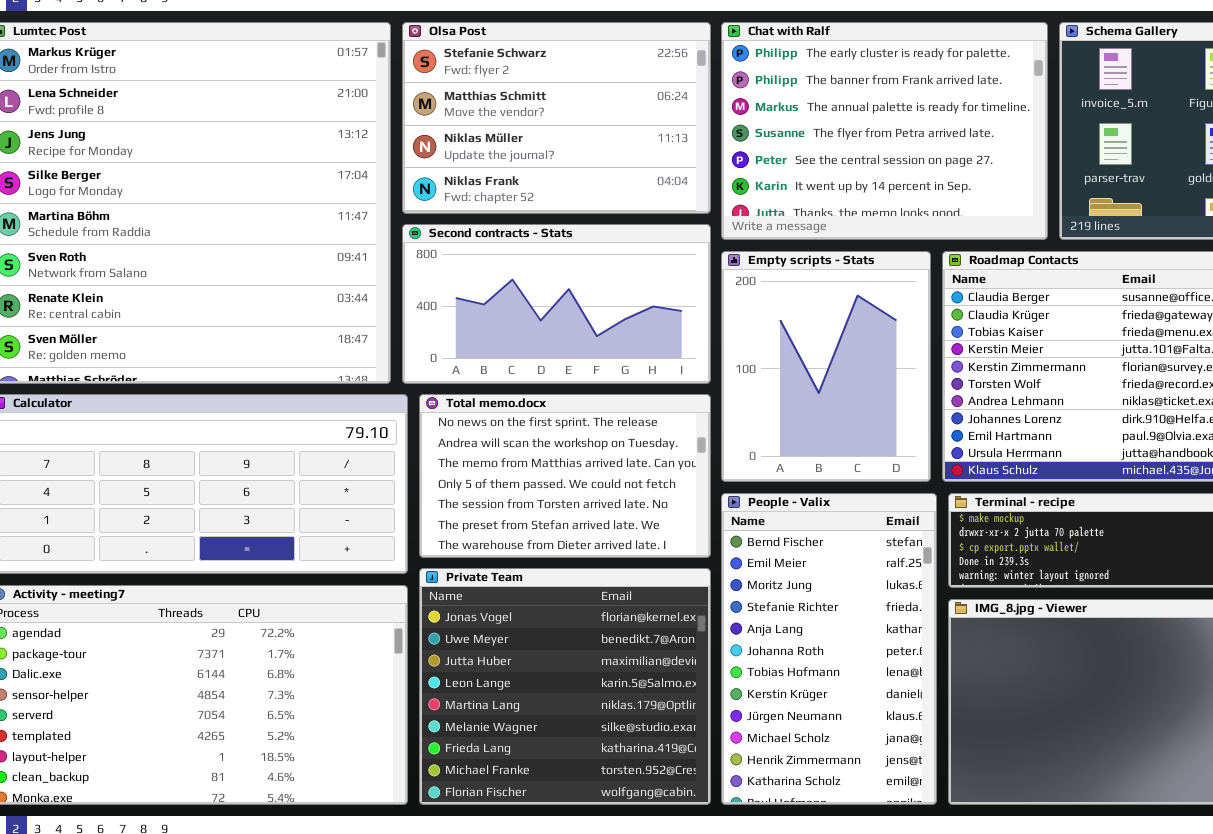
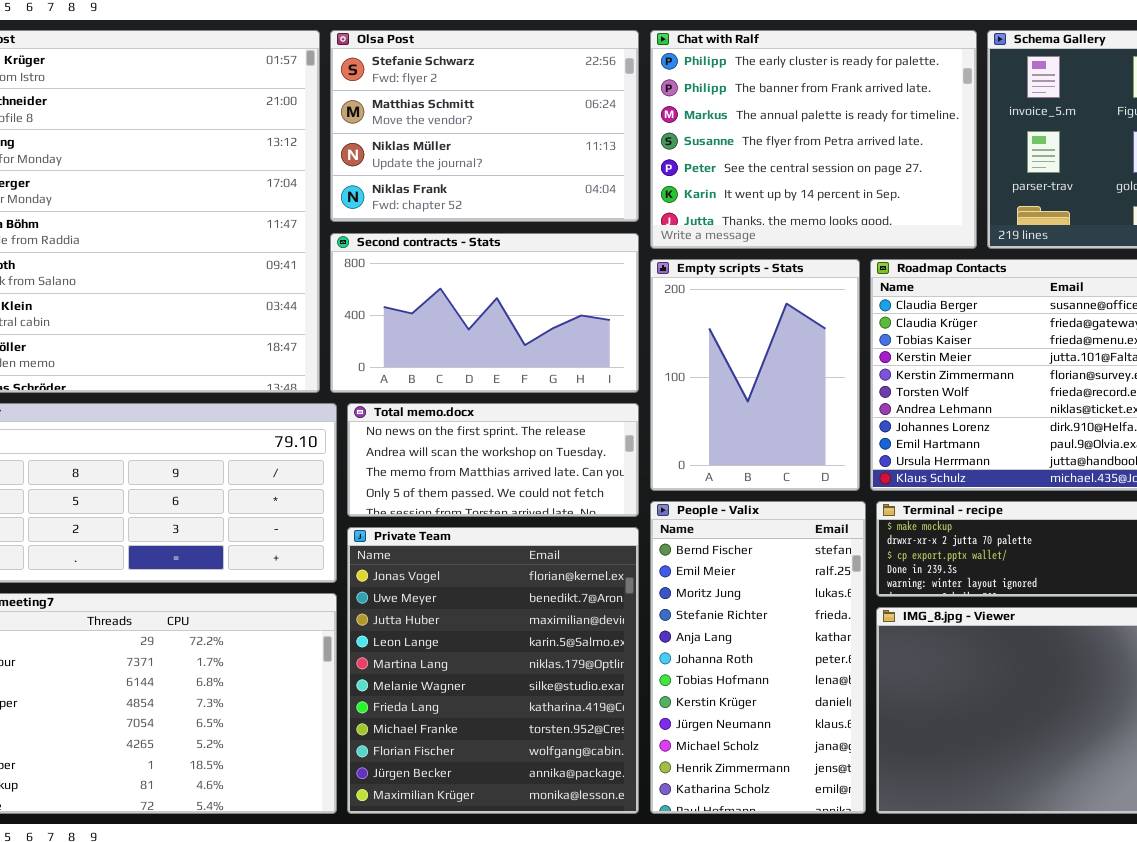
Total memo.docx: [419,394,711,558] -> [347,403,639,517], resized
Private Team: [419,568,711,805] -> [347,527,639,814], resized

